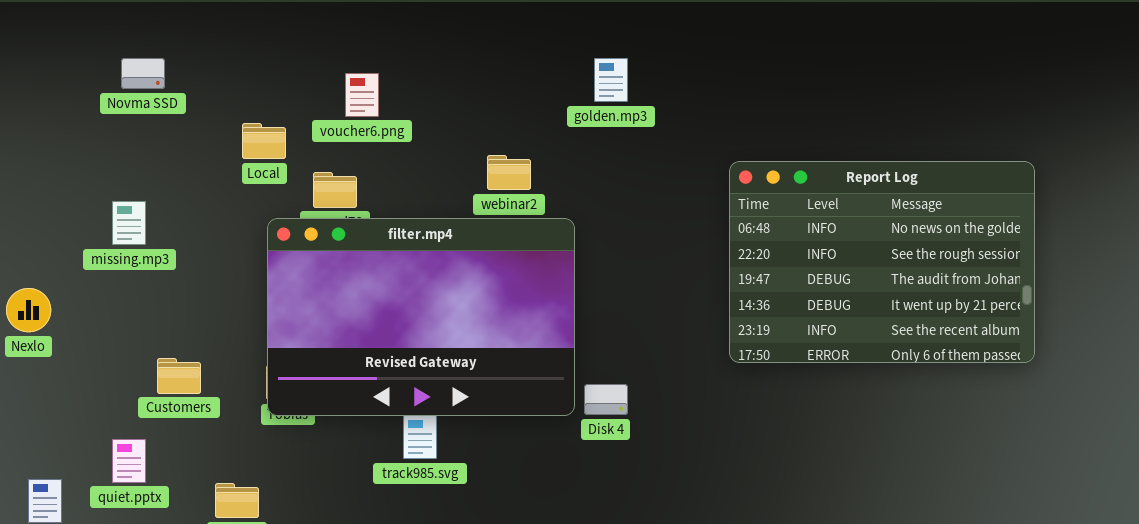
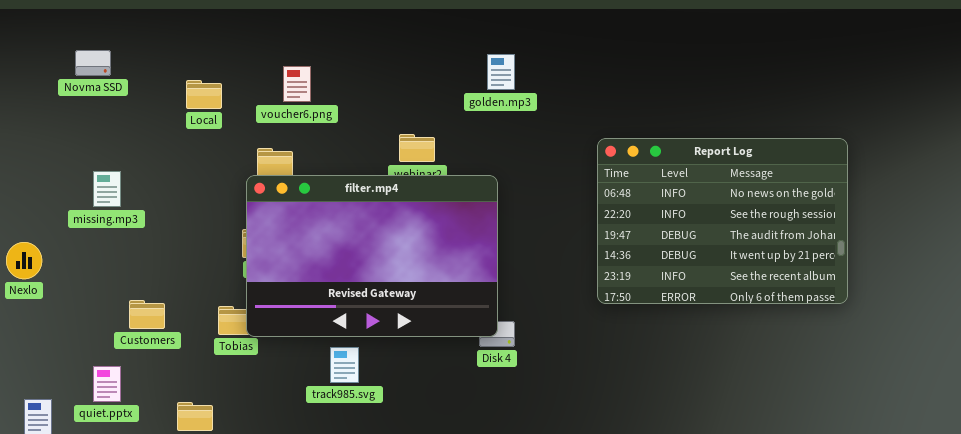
Novma SSD: [121,58,165,89] -> [75,50,111,76], moved
Local: [242,123,286,159] -> [186,80,222,109], moved
filter.mp4: [267,218,575,416] -> [246,175,498,337], moved

